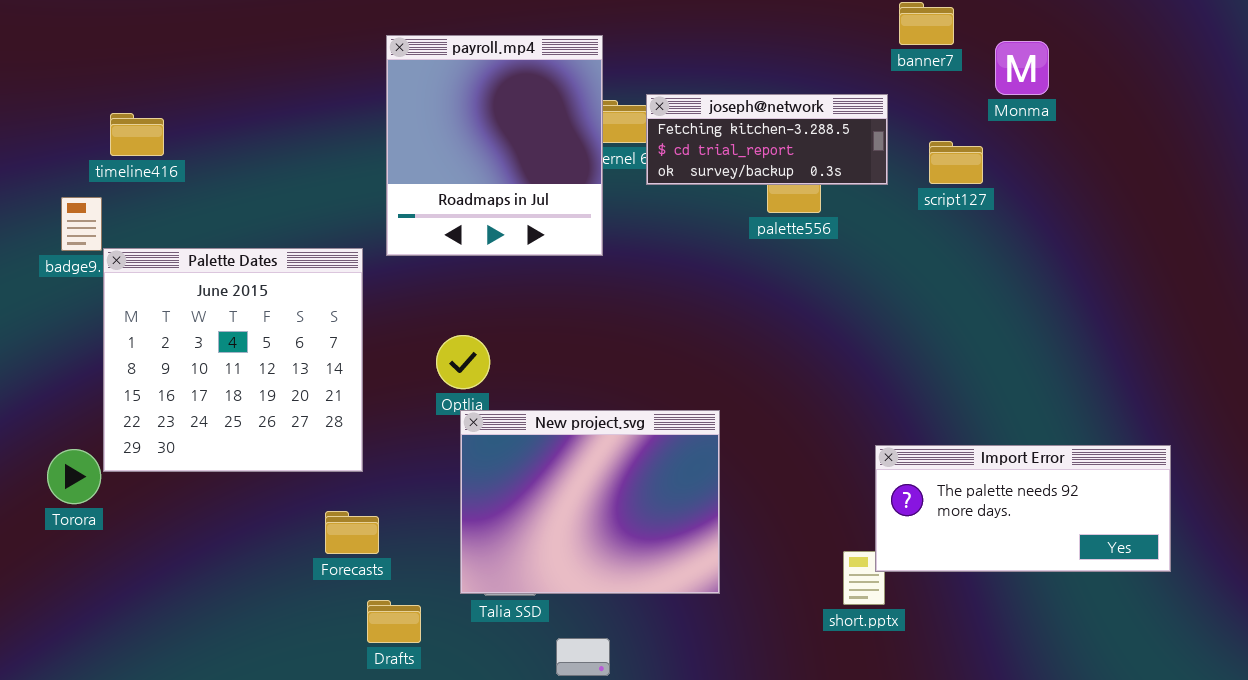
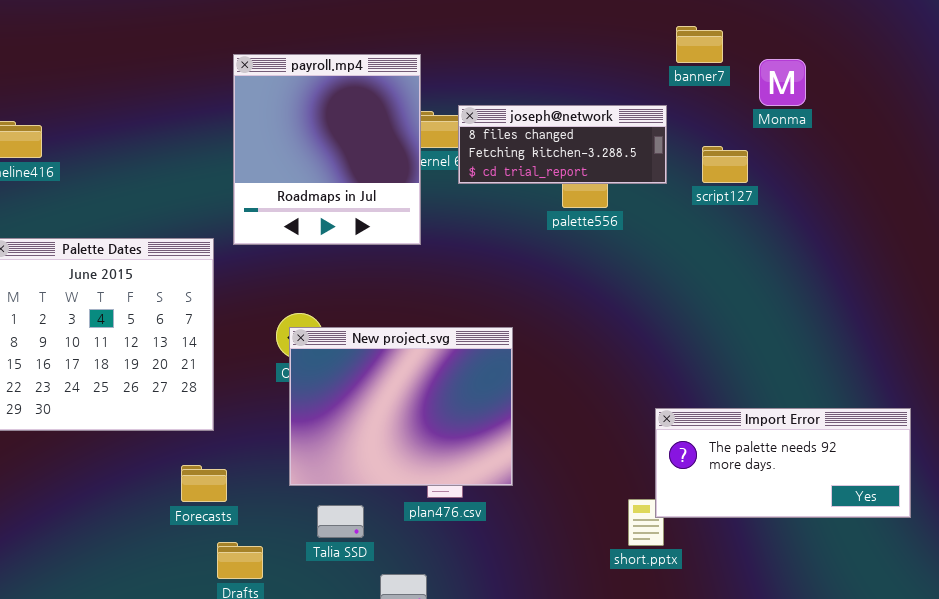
joseph@network: [646,94,888,185] -> [458,105,667,184], scrolled up 1 row
New project.svg: [460,410,720,594] -> [289,327,513,486], moved

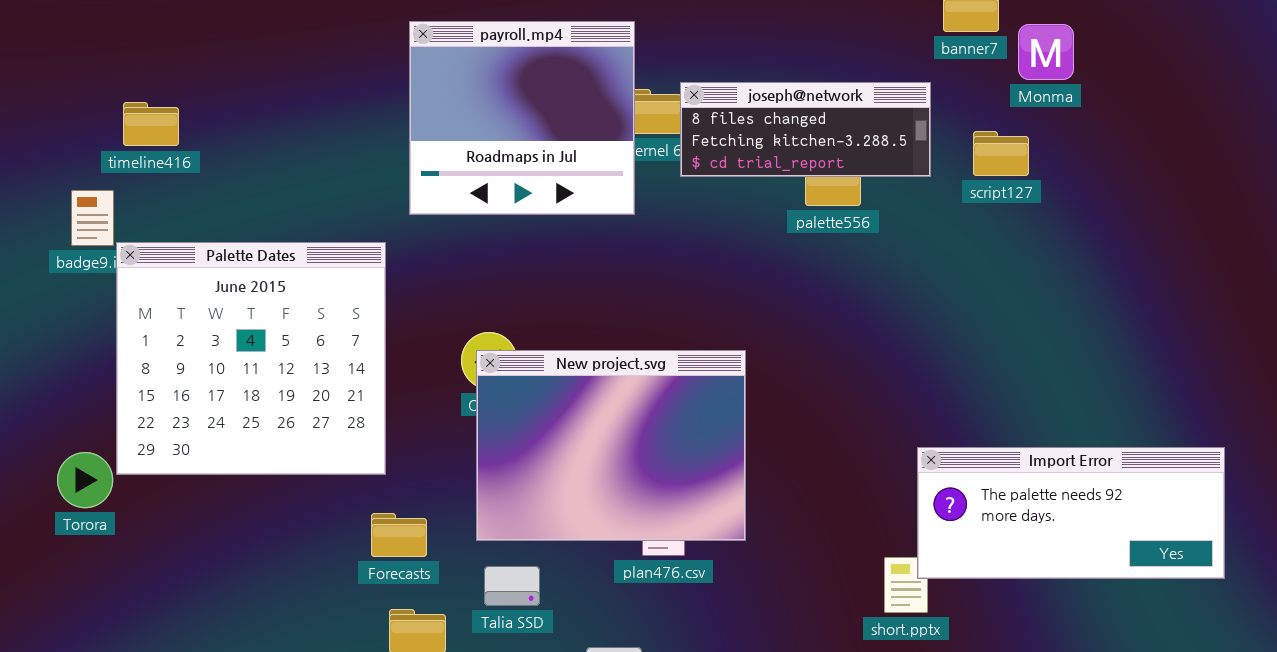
payroll.mp4: [233,54,421,245] -> [409,21,635,215], resized
Monma: [759,59,806,106] -> [1018,24,1074,80], moved
Forecasts: [181,465,227,502] -> [371,513,427,557], moved
Talia SSD: [317,505,364,538] -> [484,566,540,606], moved

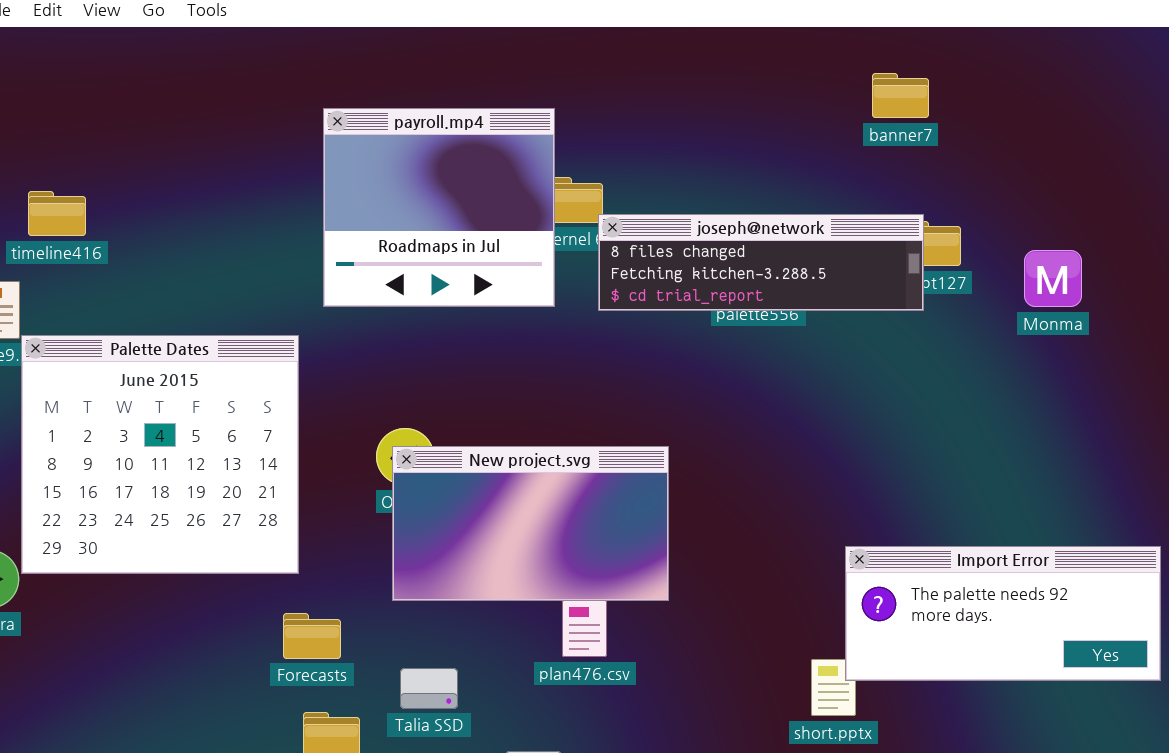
Monma: [1018,24,1074,80] -> [1024,250,1082,307], moved
joseph@network: [680,82,931,177] -> [598,214,924,311], moved, resized
New project.svg: [476,350,746,541] -> [392,446,669,601], resized

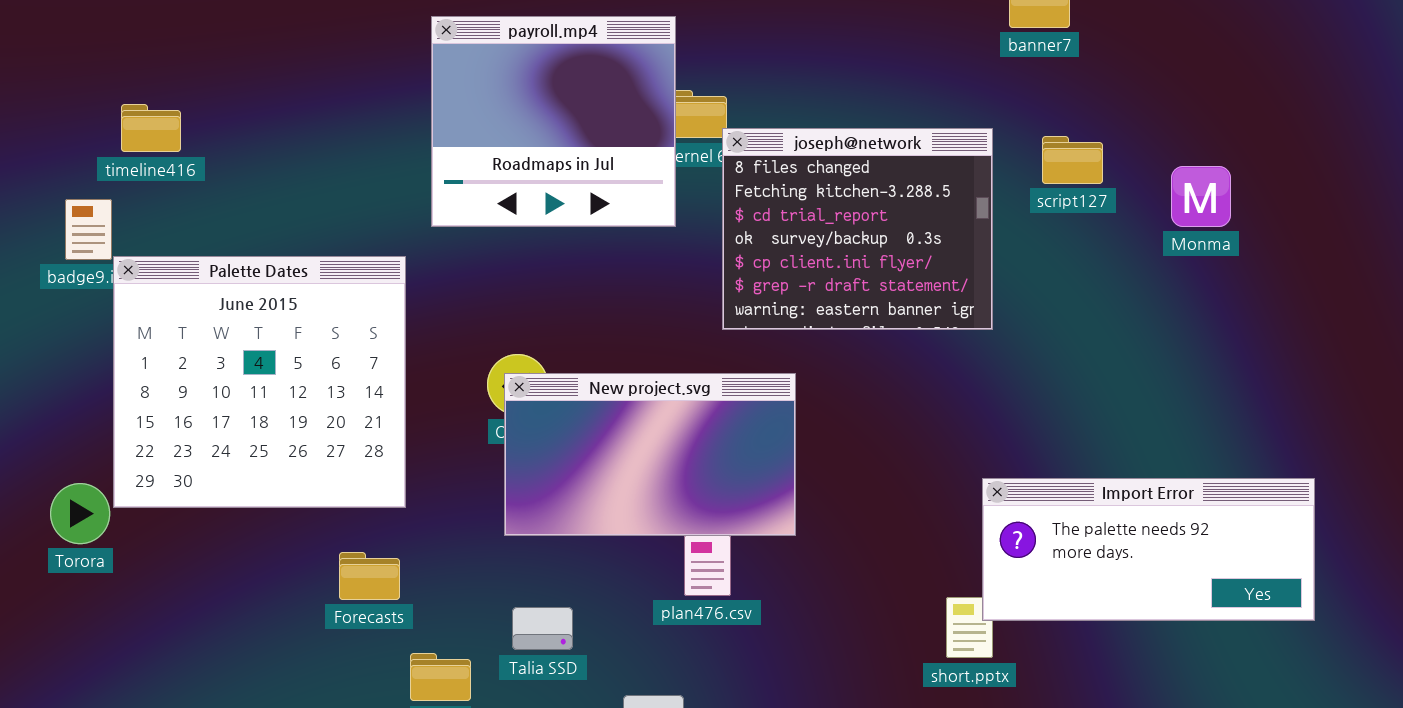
joseph@network: [598,214,924,311] -> [722,128,993,330], resized
Forecasts: [283,613,341,659] -> [339,552,400,600], moved

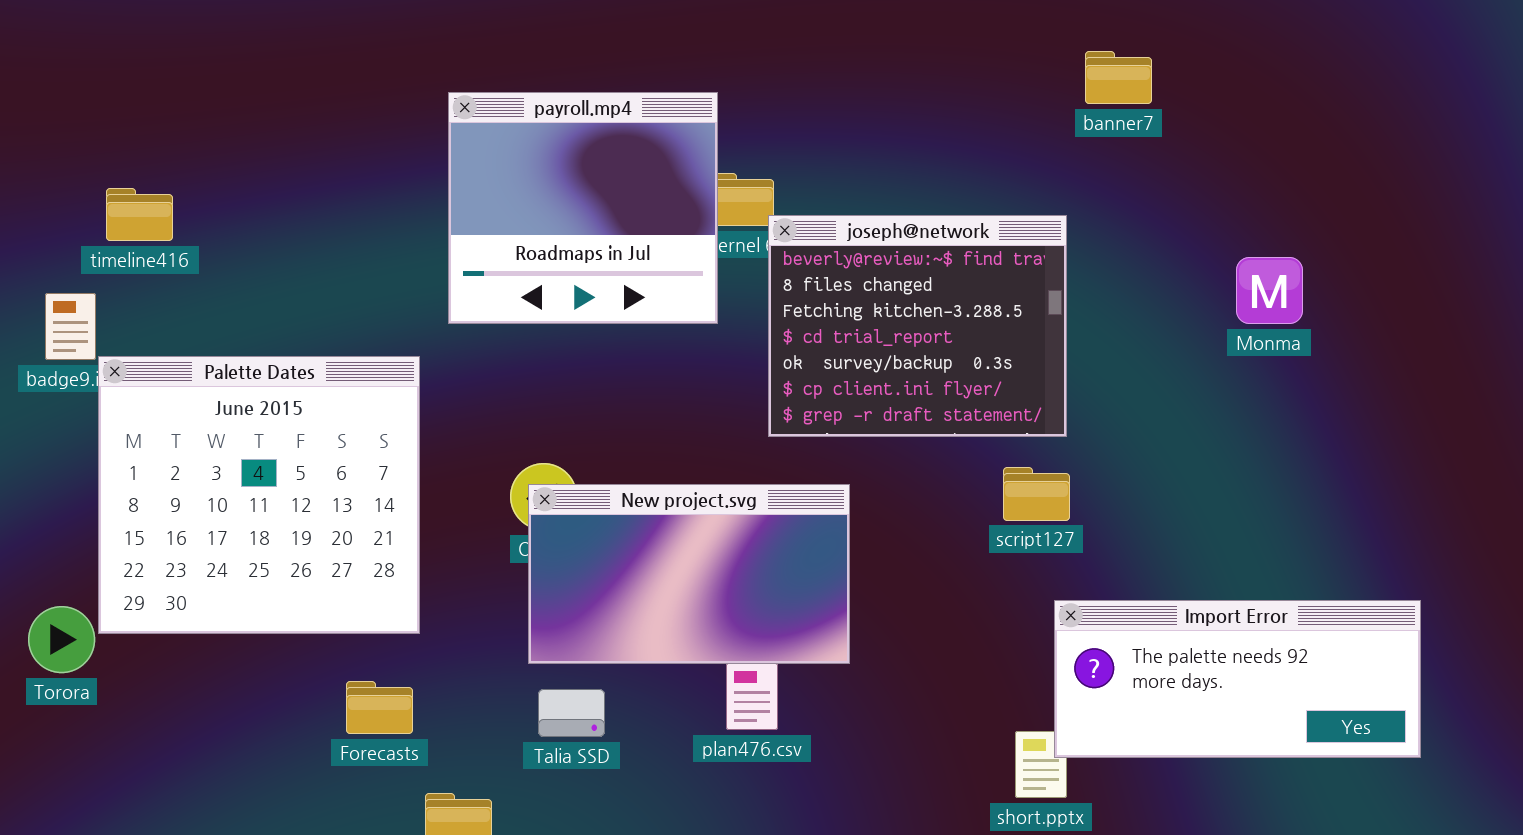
joseph@network: [722,128,993,330] -> [768,215,1067,437], scrolled up 1 row
script127: [1042,136,1103,184] -> [1003,467,1070,521], moved
Monma: [1171,166,1231,227] -> [1236,257,1303,324], moved
Talia SSD: [512,607,573,650] -> [538,689,605,737], moved

